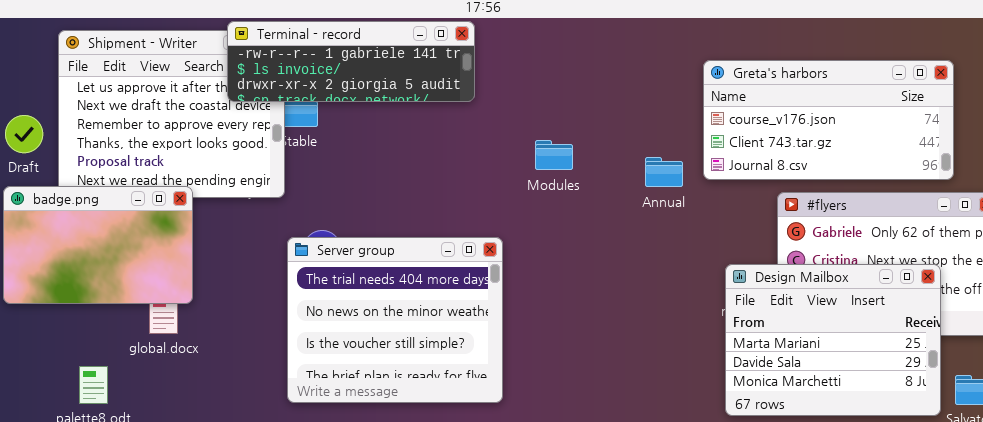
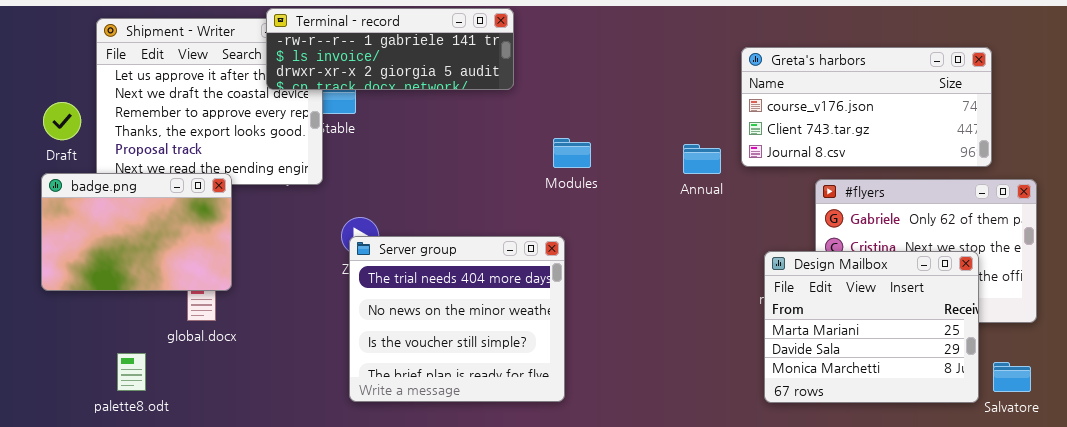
Modules: [535,140,573,170] -> [553,138,591,168], moved
Server group: [287,237,503,403] -> [349,236,565,402], moved

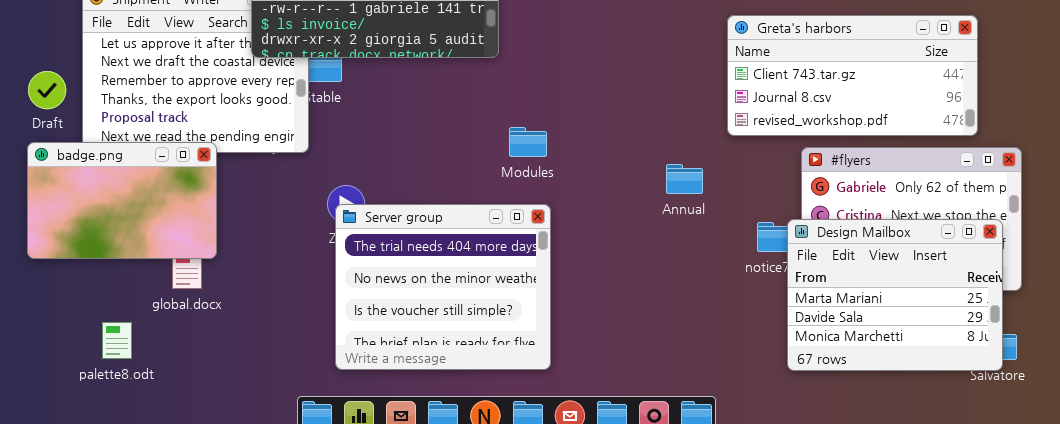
Greta's harbors: [741,47,992,167] -> [727,15,978,136], scrolled down 1 row
Modules: [553,138,591,168] -> [509,127,547,157], moved
Annual: [683,144,721,174] -> [666,164,703,194], moved
Design Mailbox: [764,251,979,403] -> [787,219,1003,371], moved

